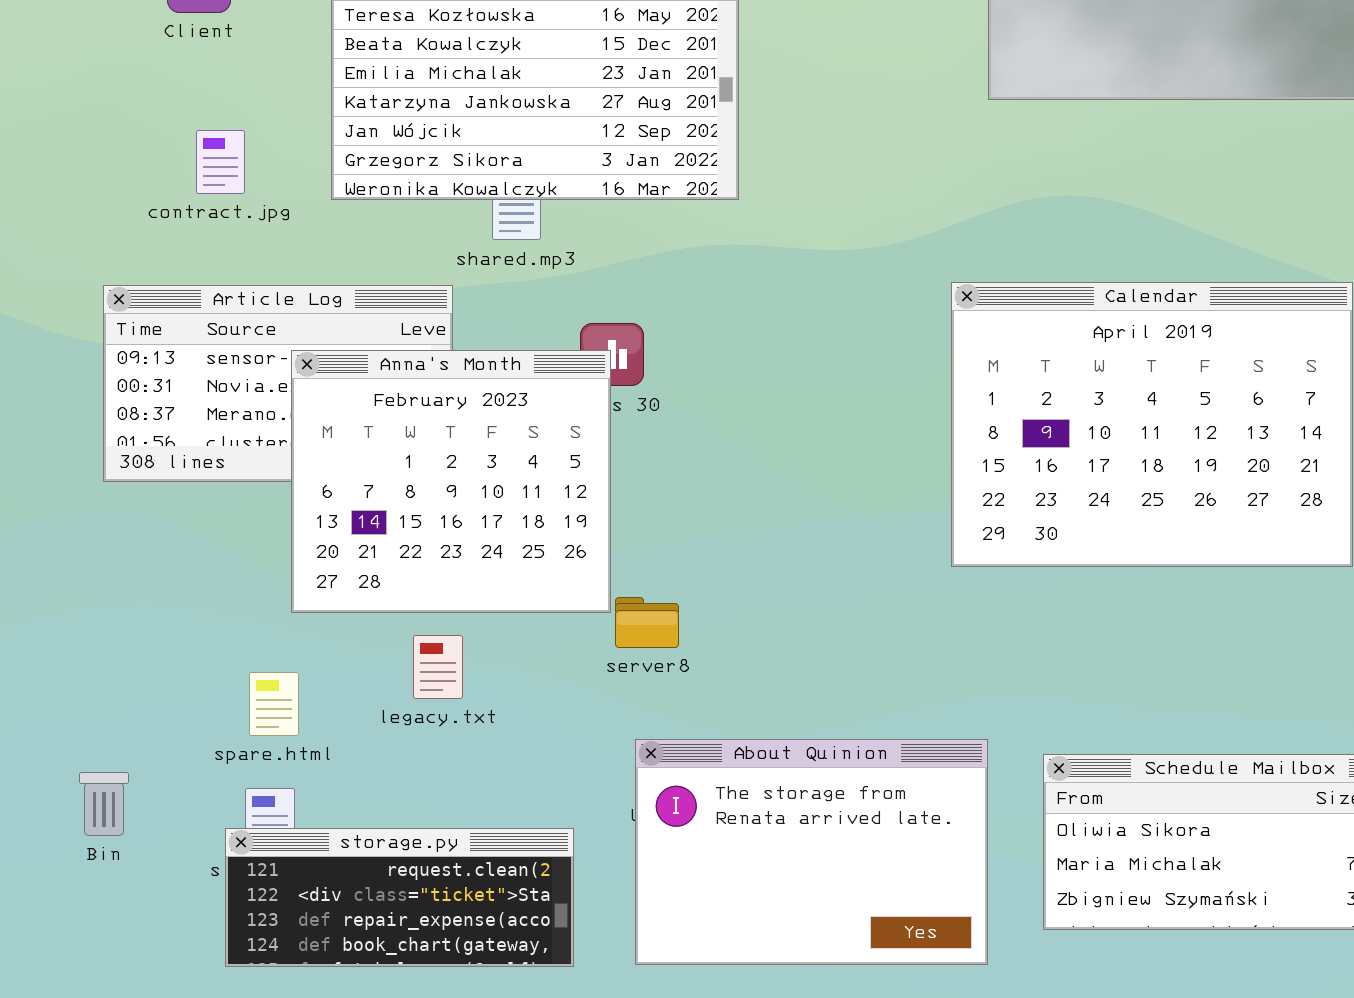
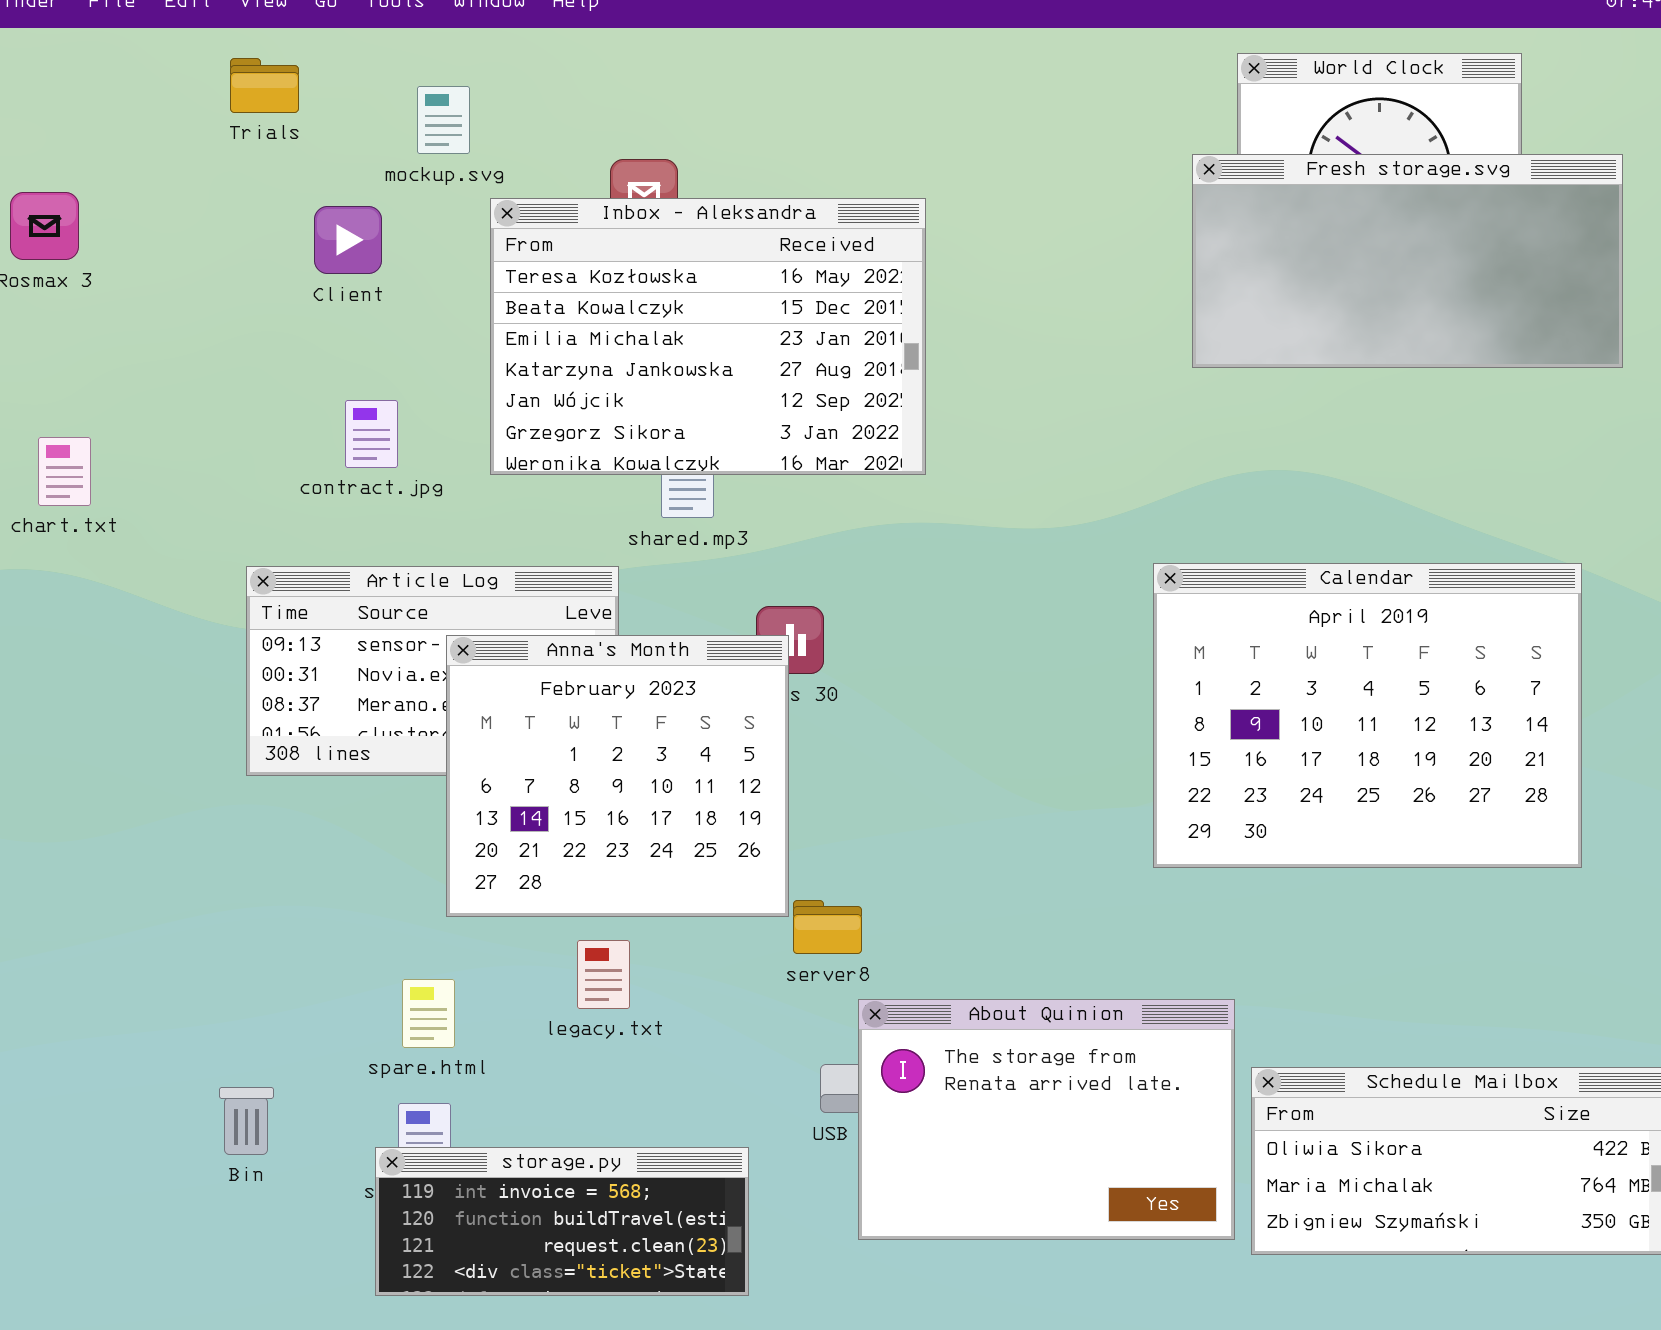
About Quinion: [635,739,988,965] -> [858,999,1235,1240], moved
storage.py: [225,828,574,967] -> [375,1147,749,1296], scrolled up 2 rows

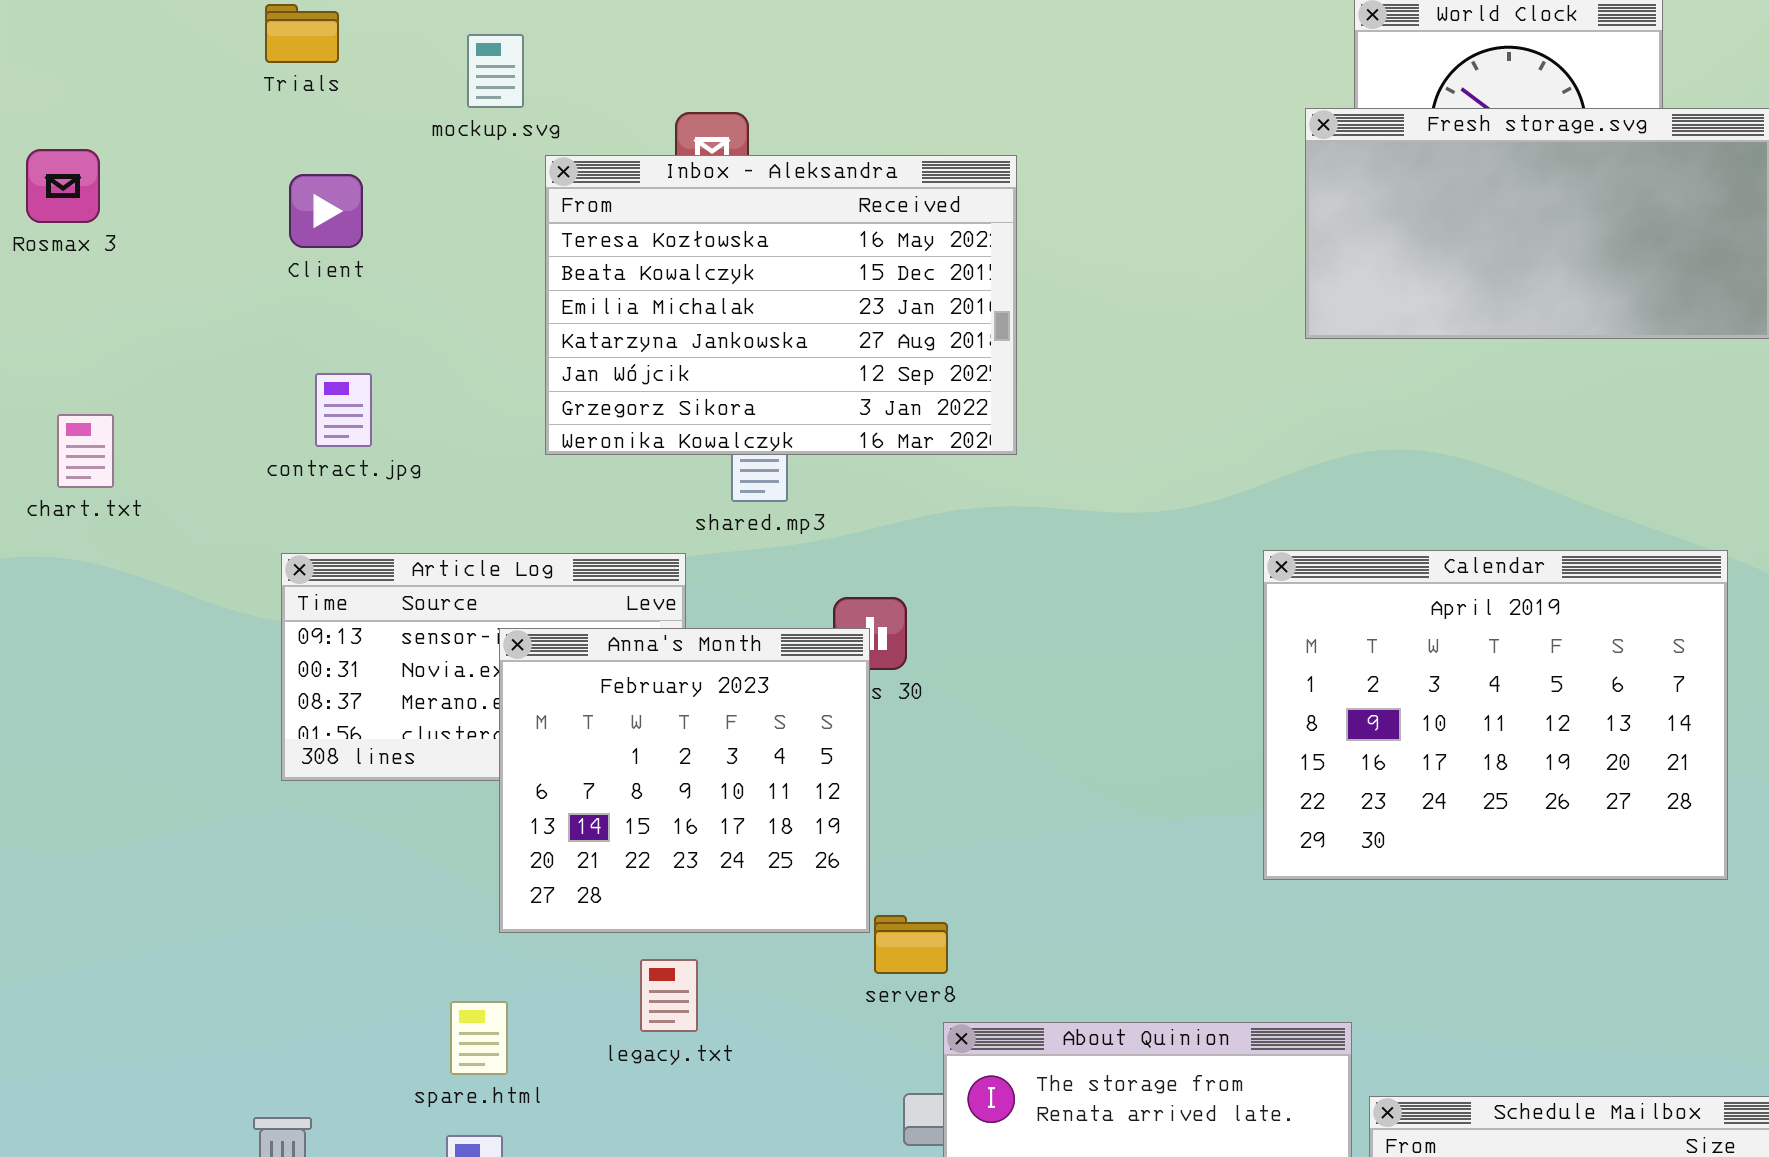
Client: [314,206,382,274] -> [289,174,363,248], moved
contract.jpg: [345,400,398,468] -> [315,373,372,447], moved

